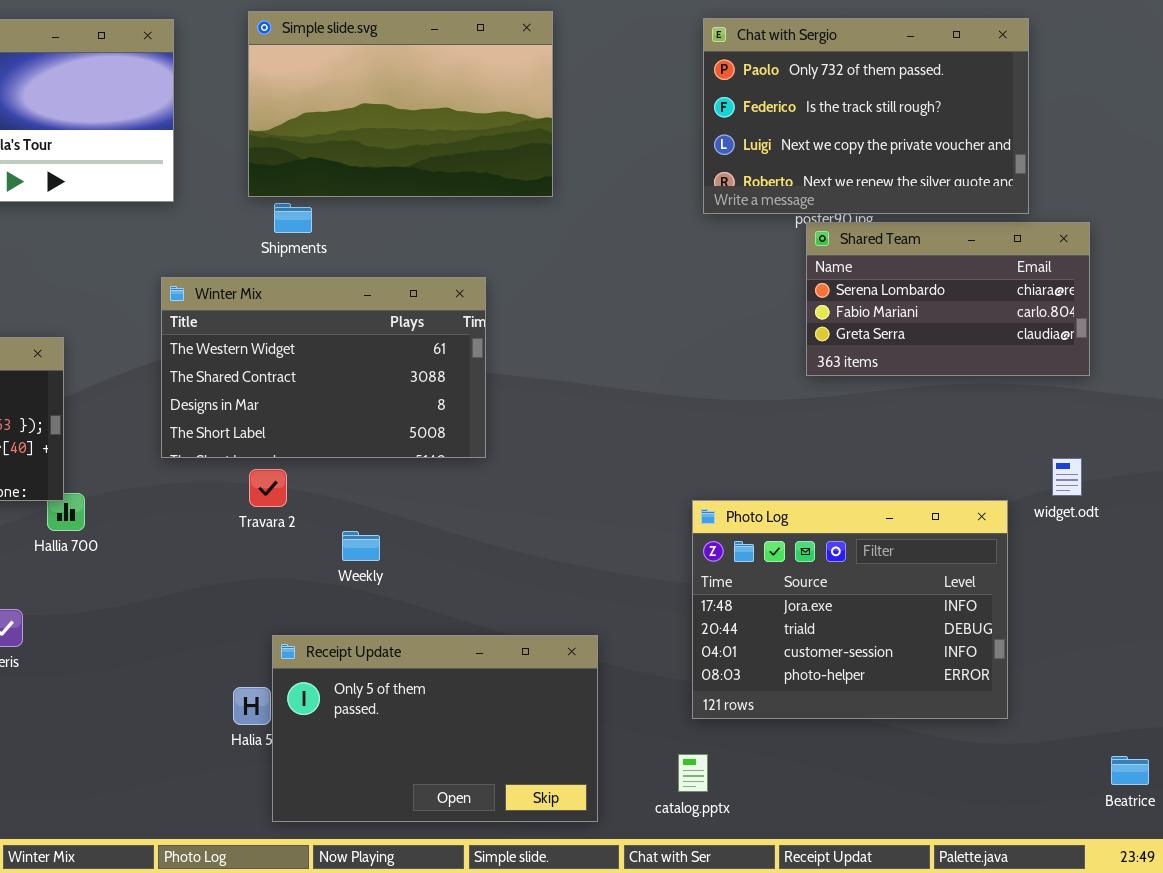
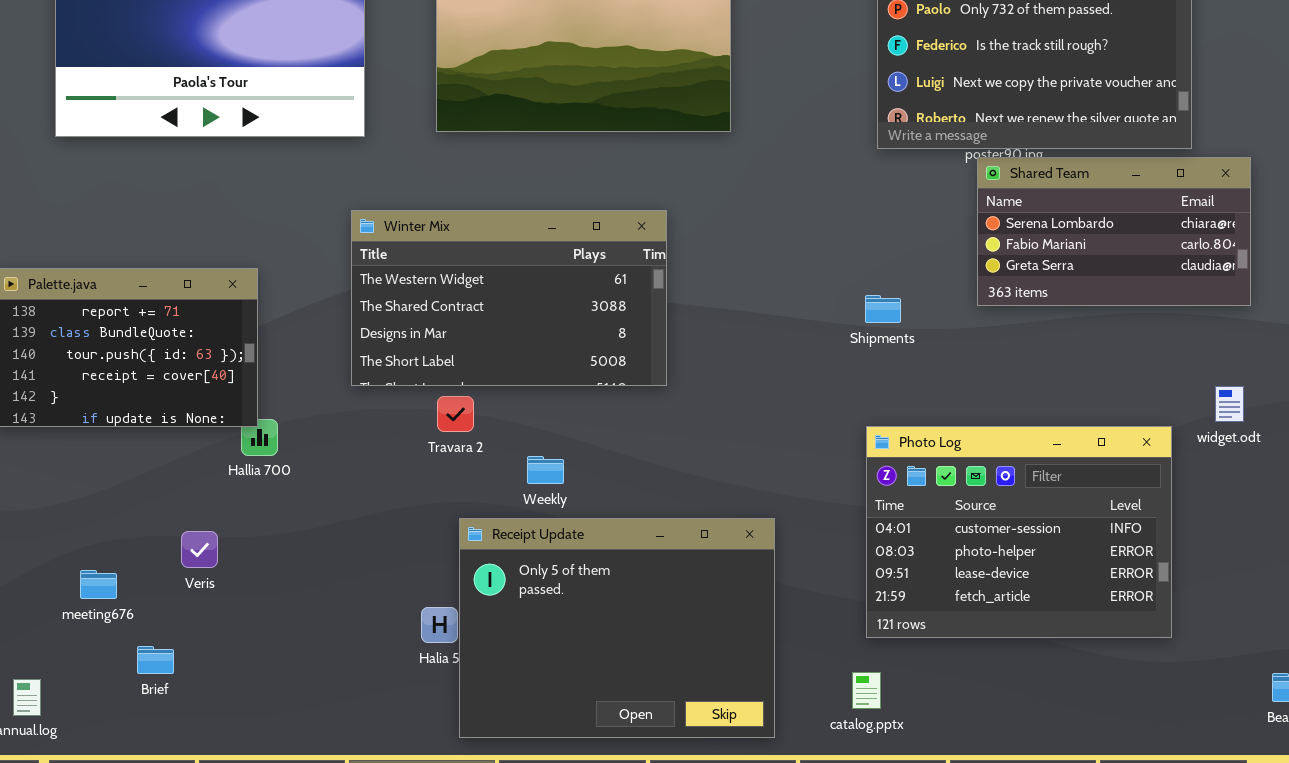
Shipments: [274,203,312,233] -> [865,295,901,323], moved
Photo Log: [692,500,1008,719] -> [866,426,1172,638], scrolled down 2 rows
Receipt Update: [272,635,598,822] -> [459,518,775,738], resized

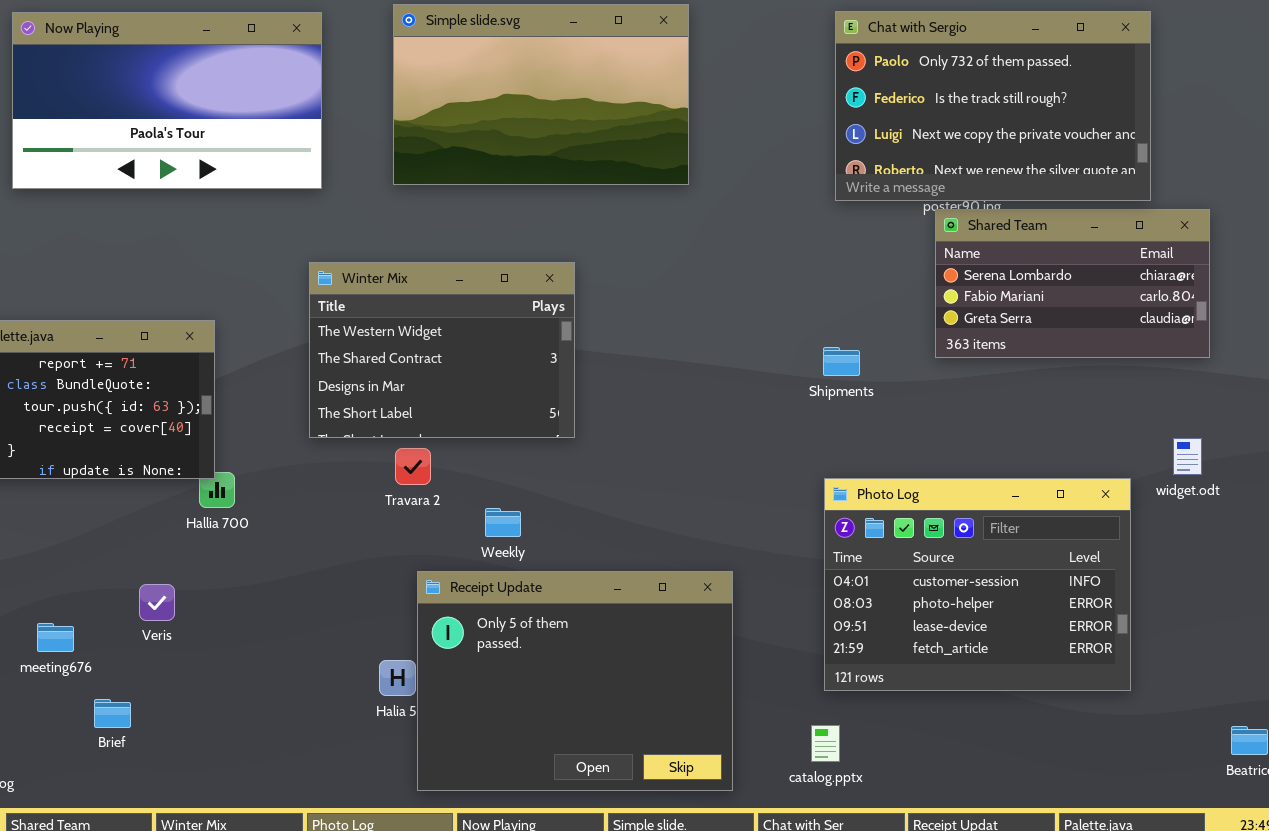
Winter Mix: [351,210,667,386] -> [309,262,575,438], resized

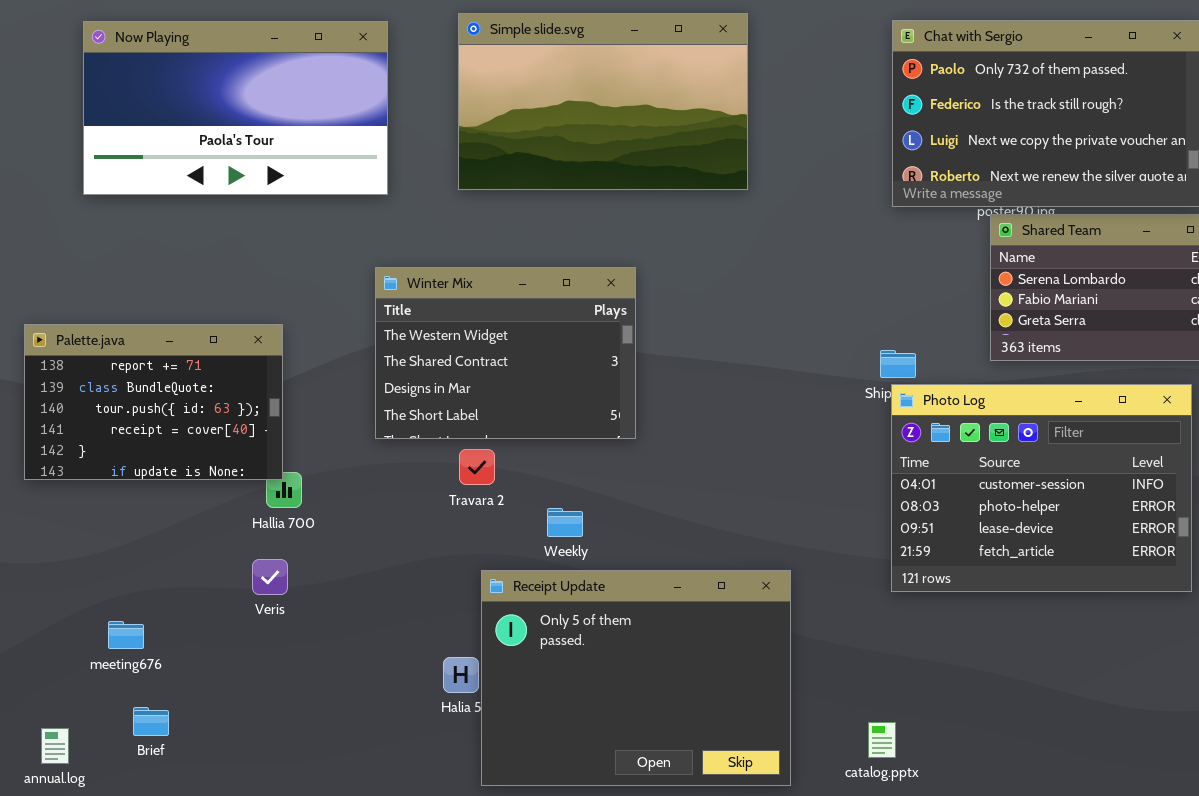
Photo Log: [824,478,1131,691] -> [891,384,1192,592], moved
Veris: [139,584,175,621] -> [252,559,288,595], moved
Brief: [94,699,131,728] -> [133,707,169,736], moved

